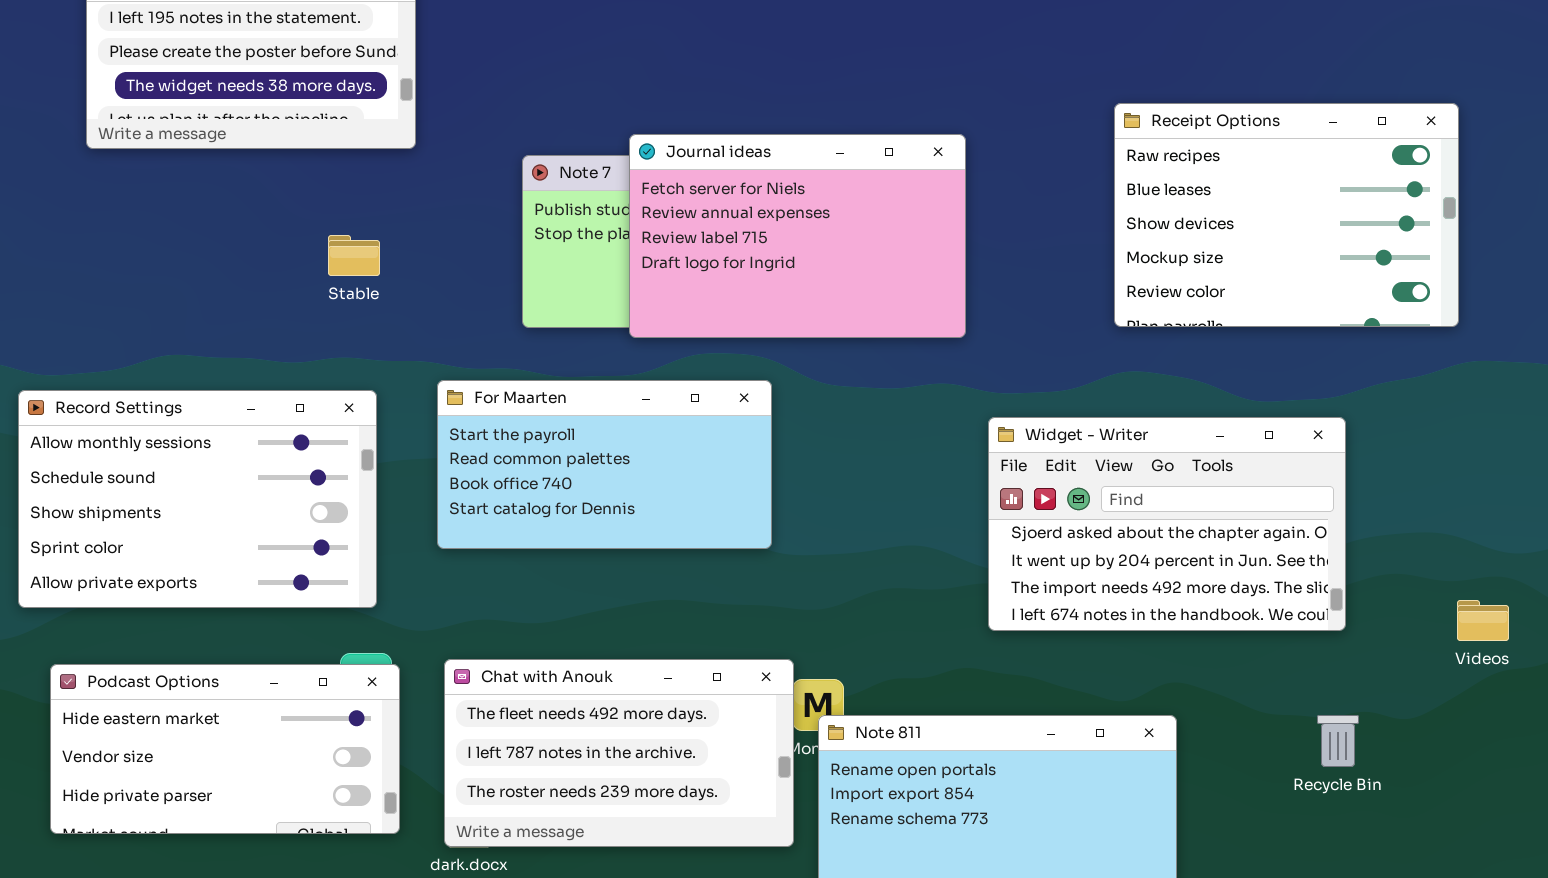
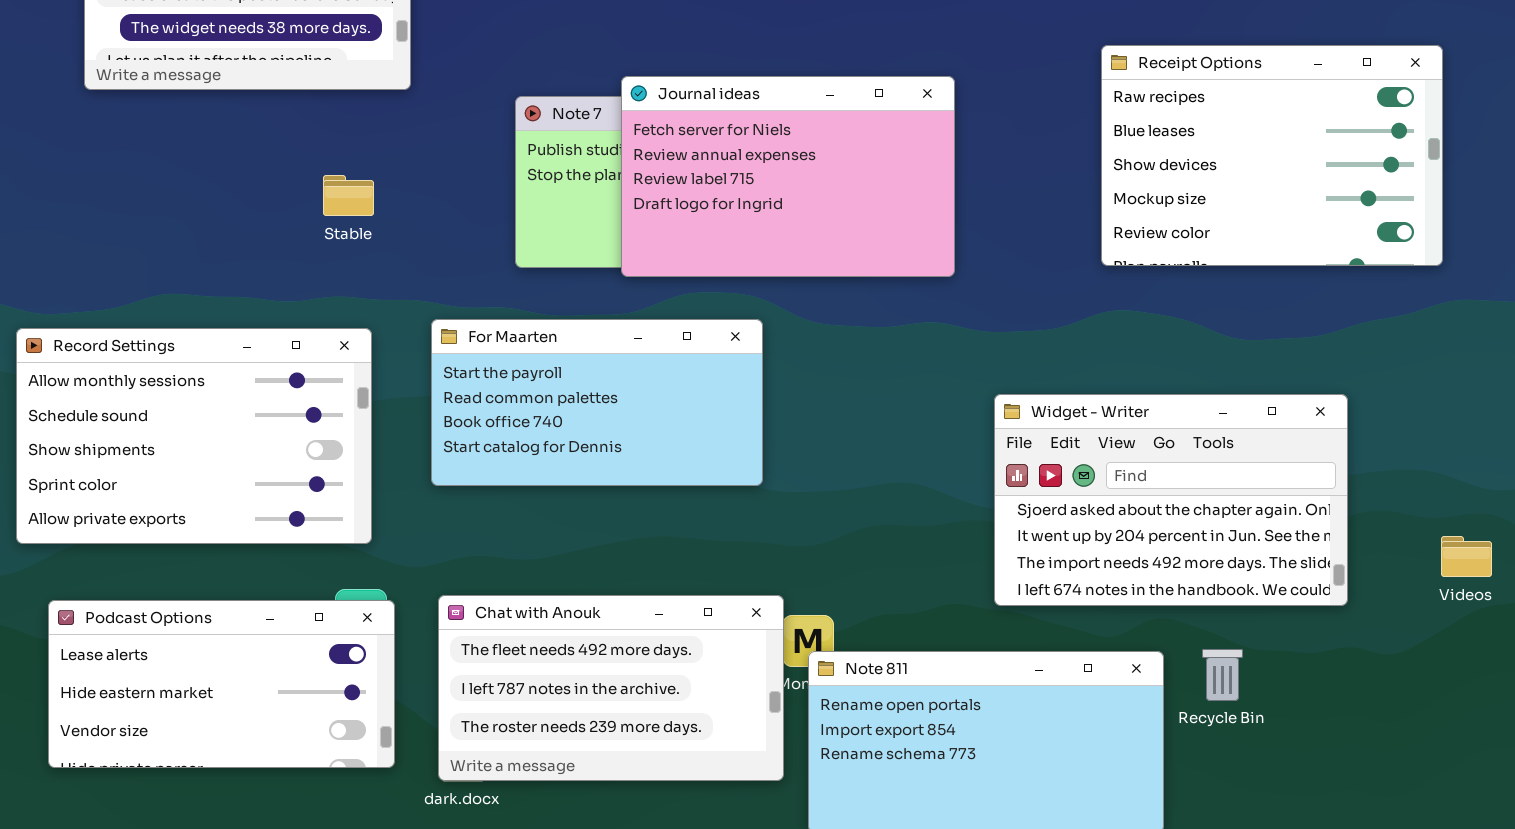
Widget - Writer: [988,417,1346,631] -> [994,394,1348,606], moved
Podcast Options: [50,664,400,834] -> [48,600,395,768], scrolled up 1 row
Recycle Bin: [1317,715,1359,767] -> [1202,649,1243,701], moved

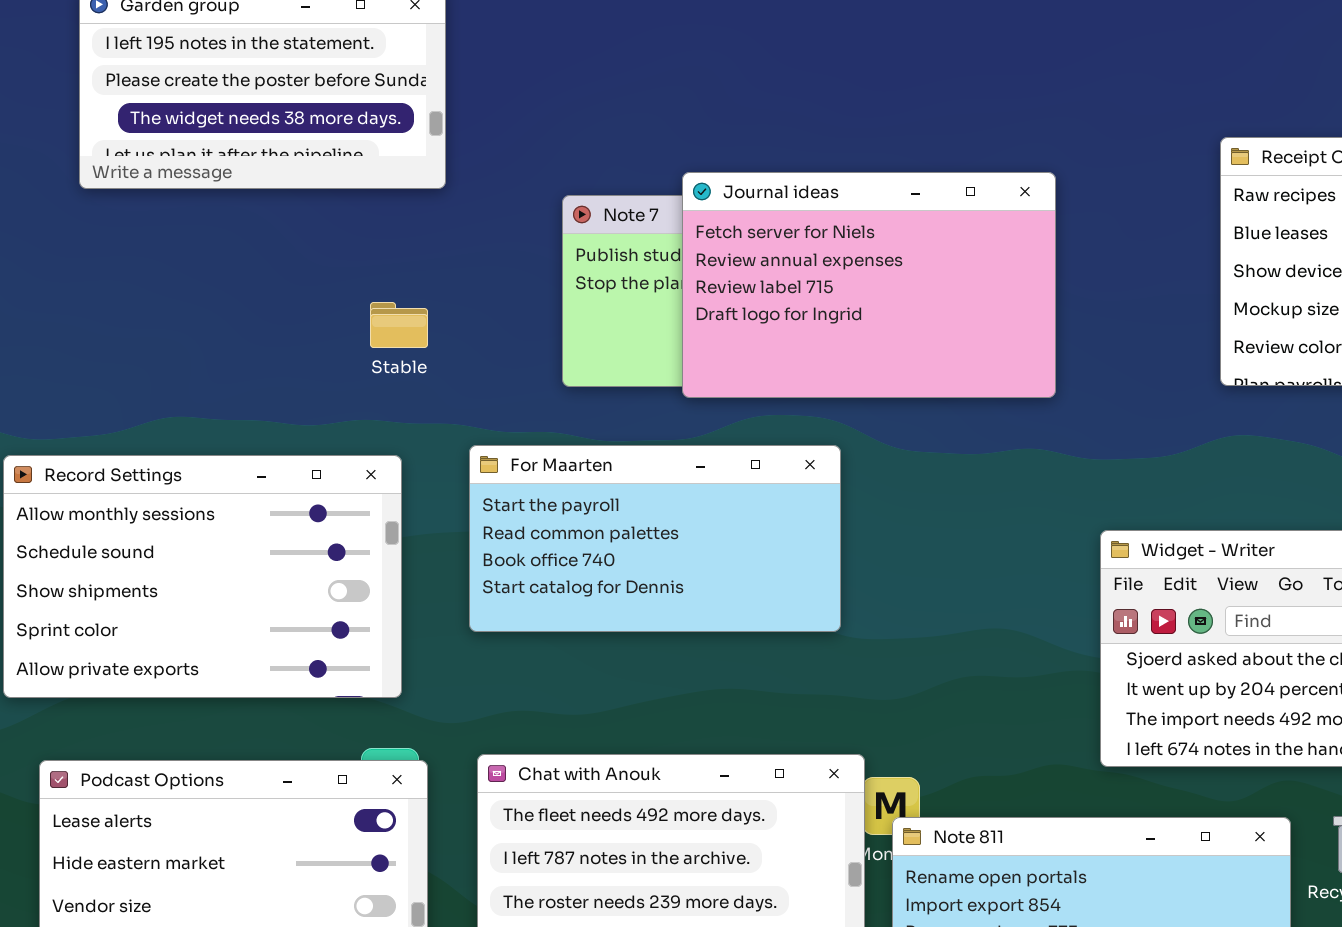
Stable: [323,175,374,216] -> [370,302,428,348], moved

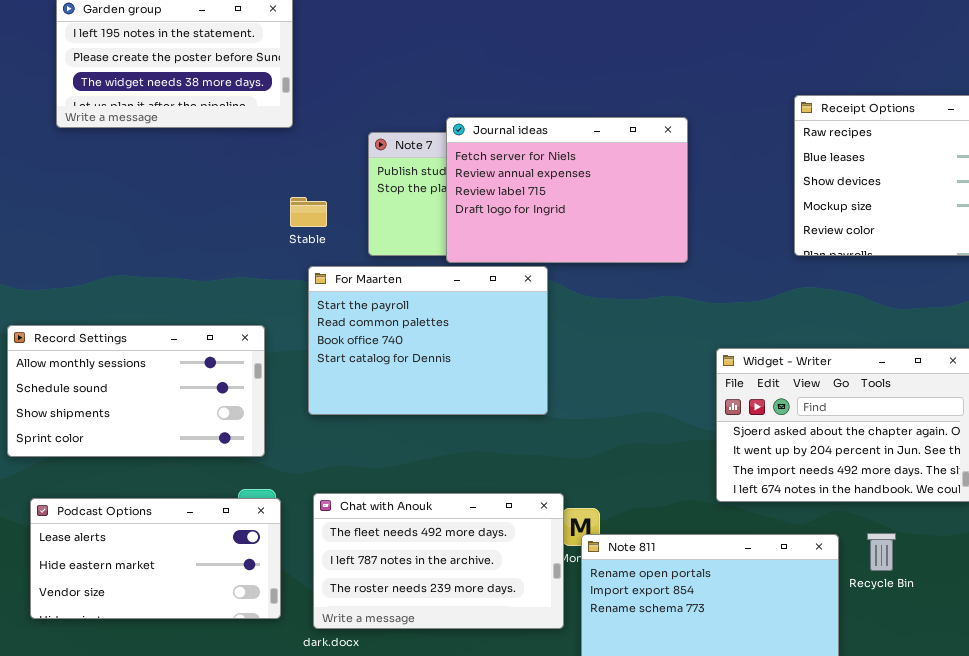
Stable: [370,302,428,348] -> [290,197,327,227], moved
For Maarten: [469,445,841,632] -> [308,266,548,415], resized
Record Settings: [3,455,402,698] -> [7,325,265,457], resized

